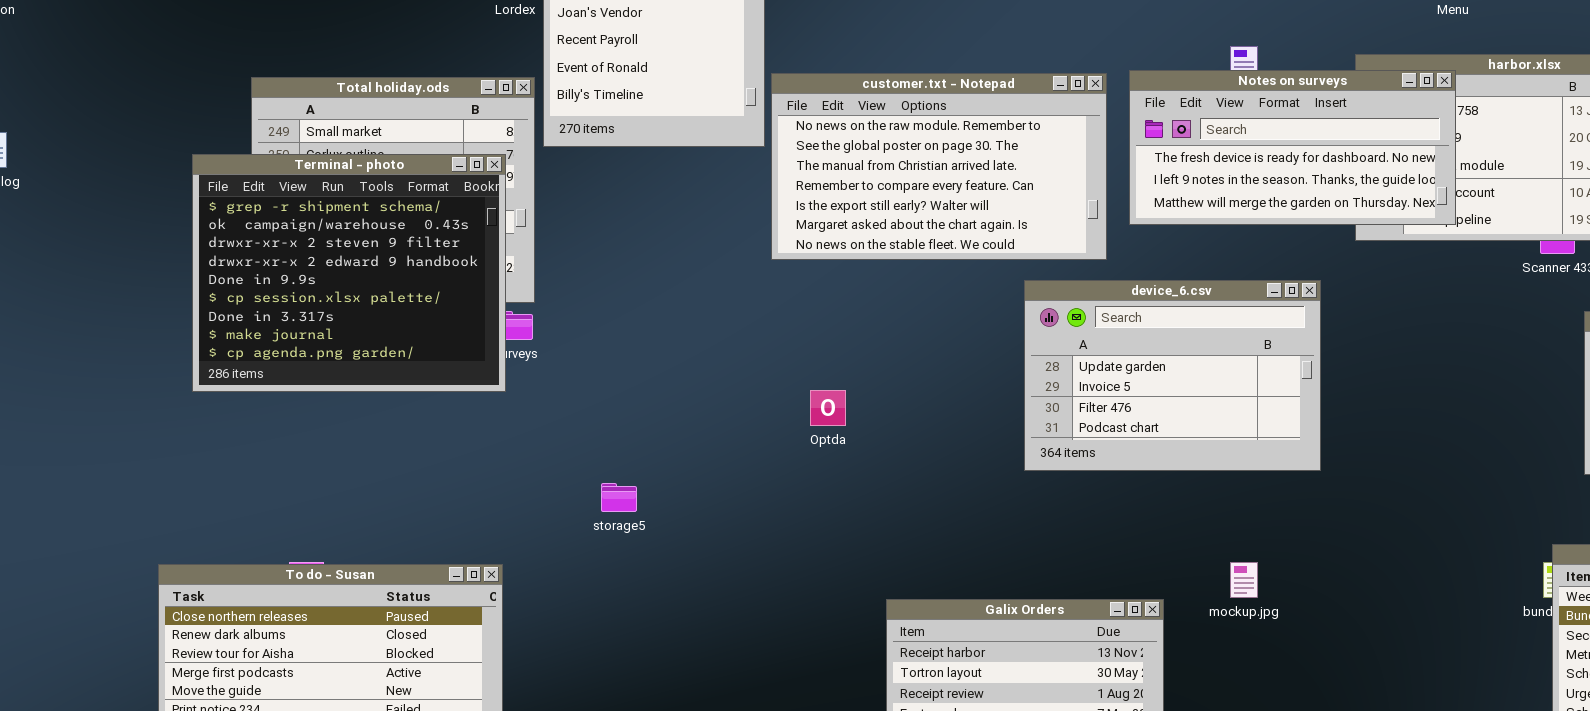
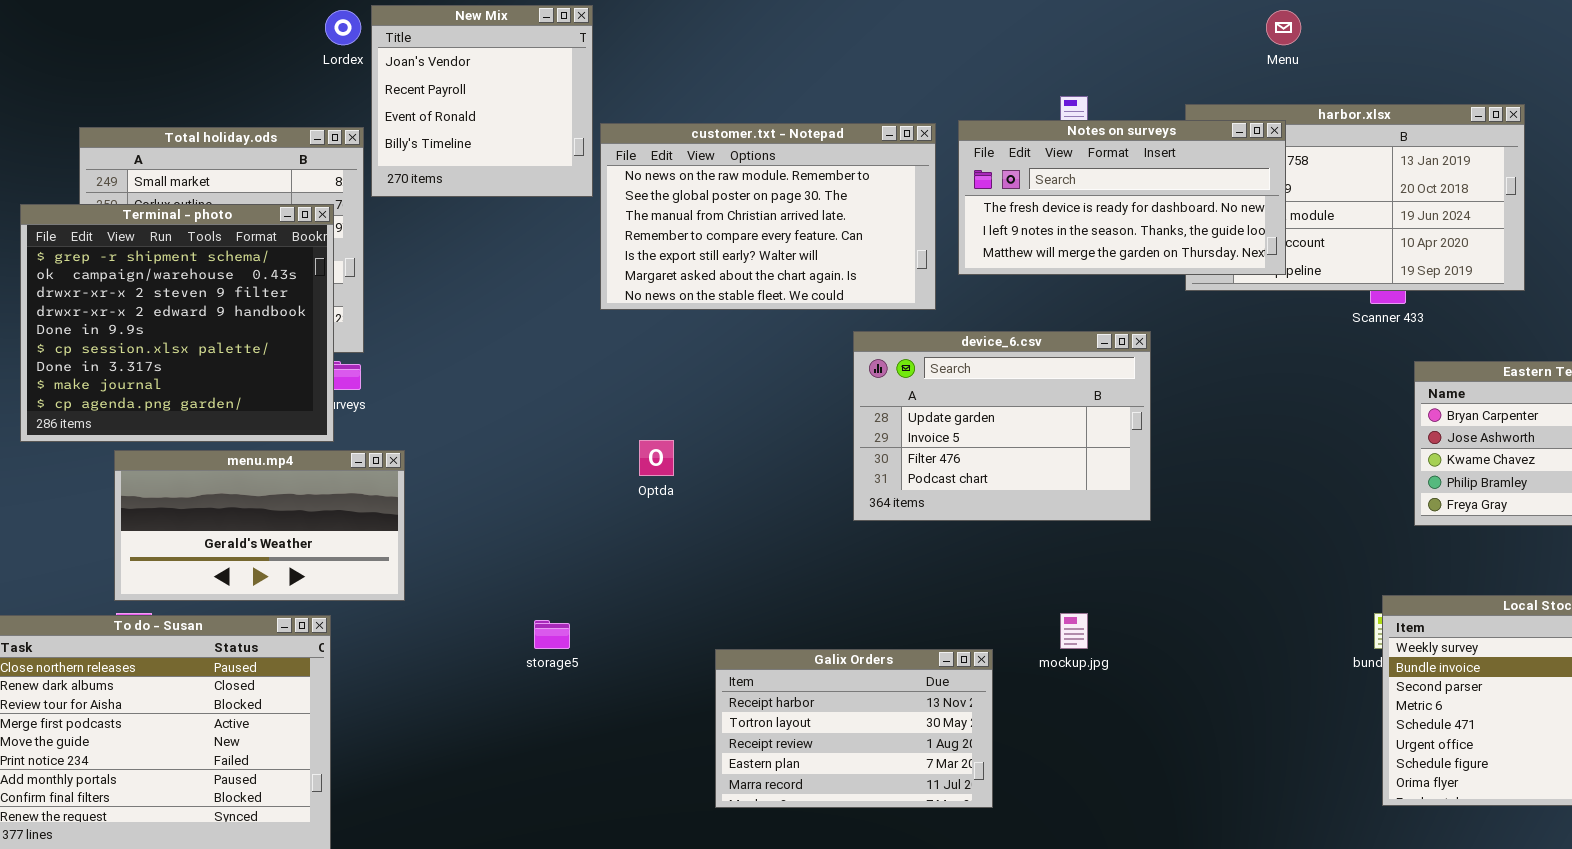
menu.mp4: none -> [114,450,405,601], opened
storage5: [601,483,637,512] -> [534,620,570,649], moved

